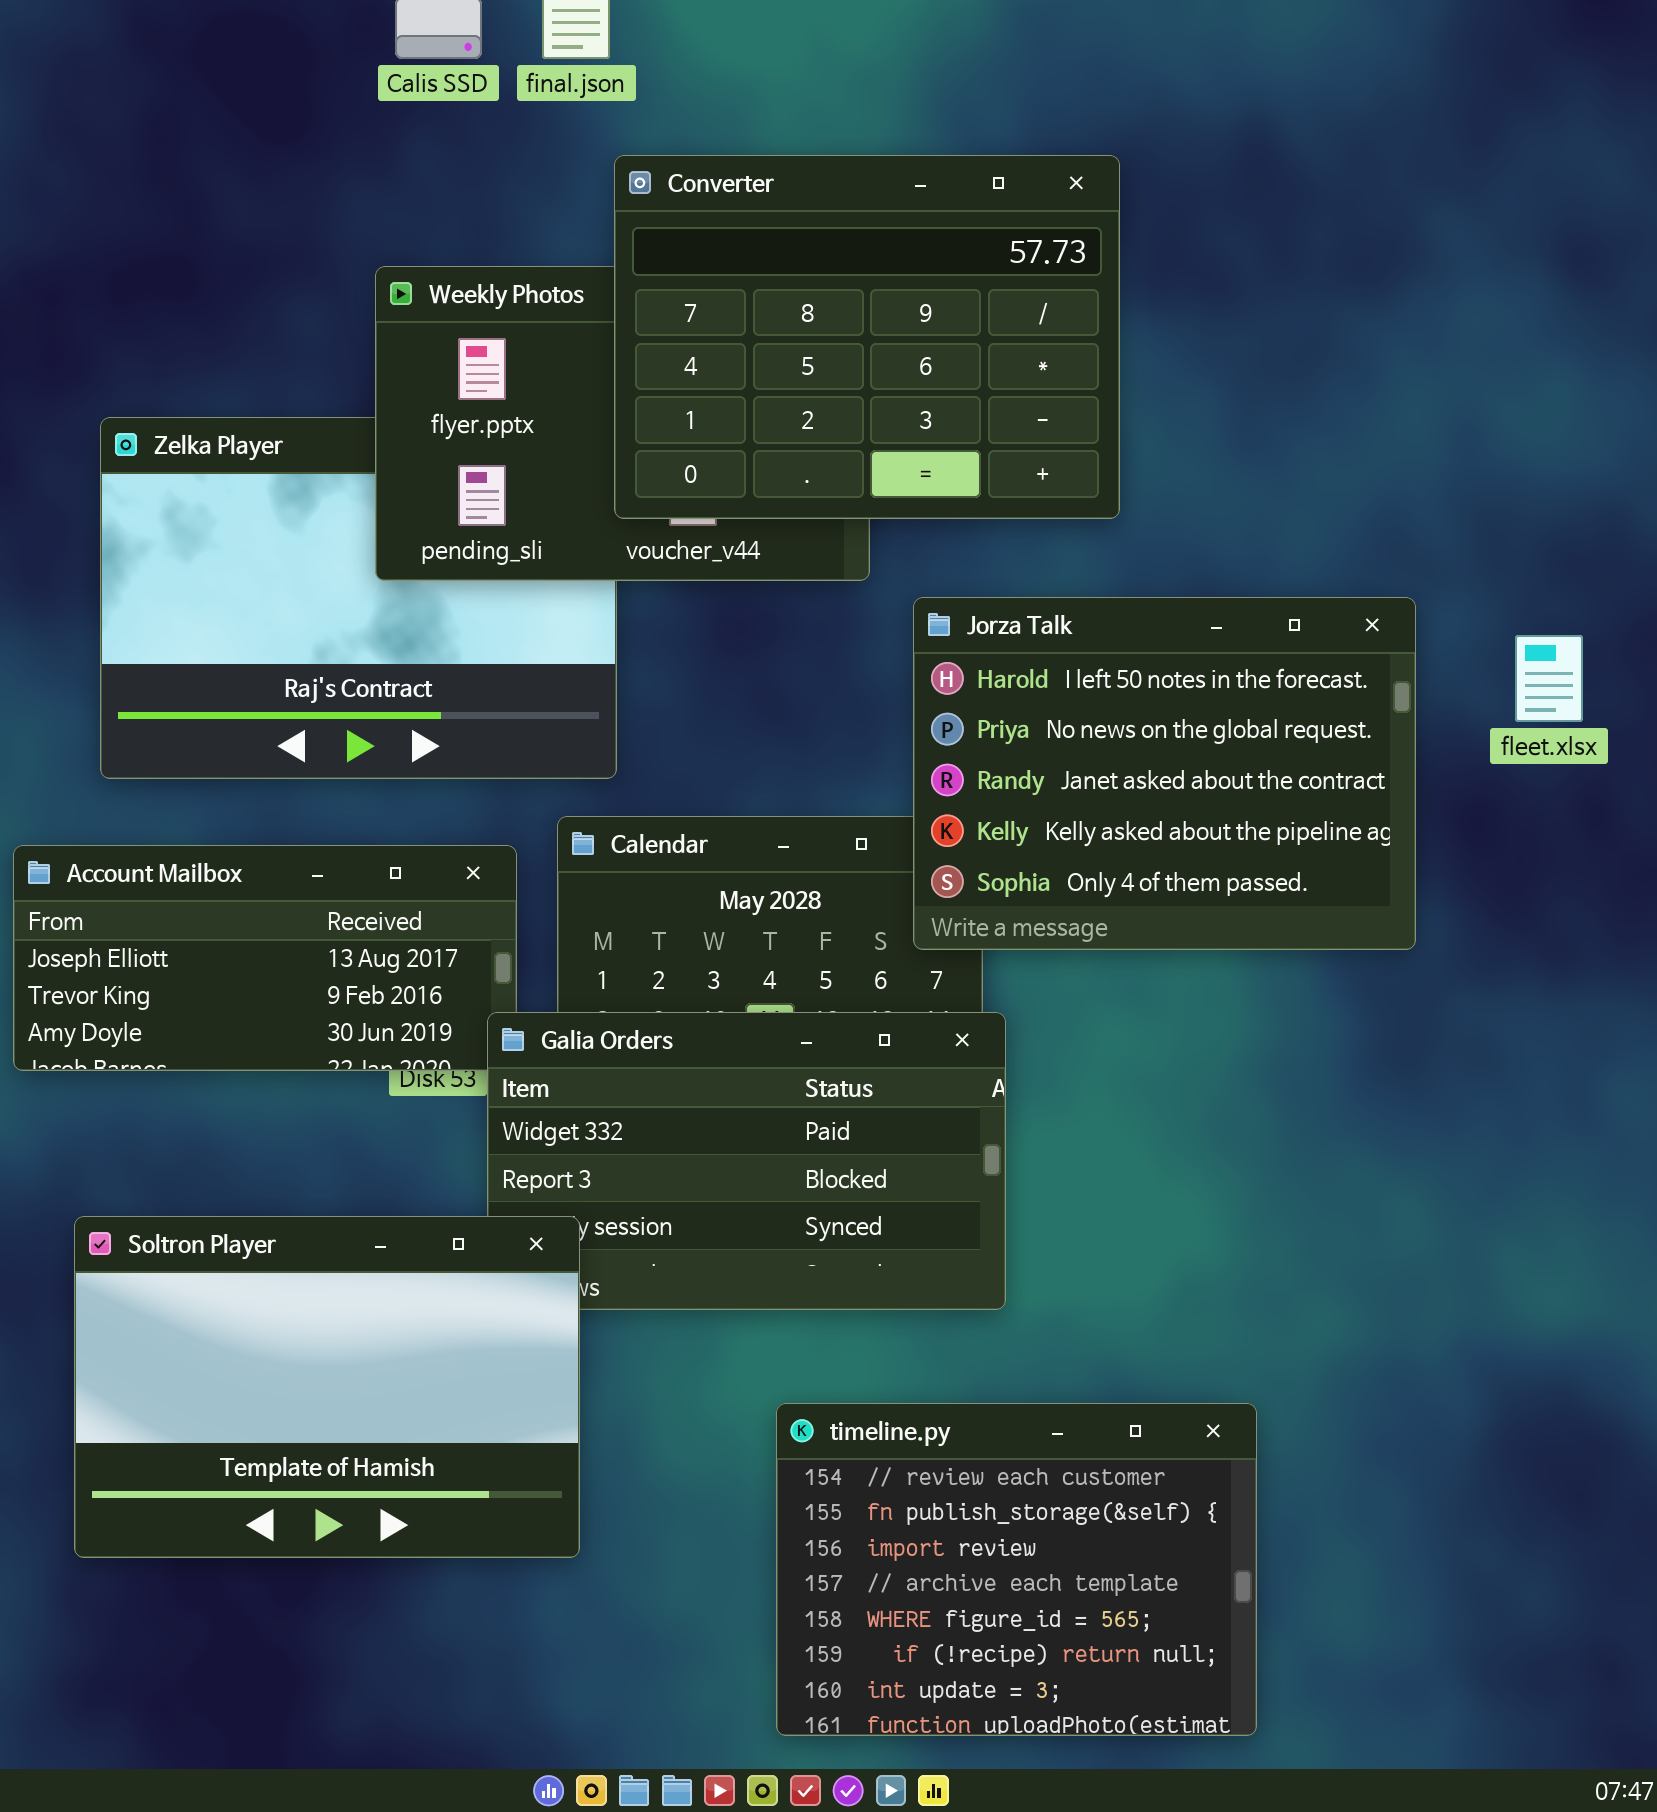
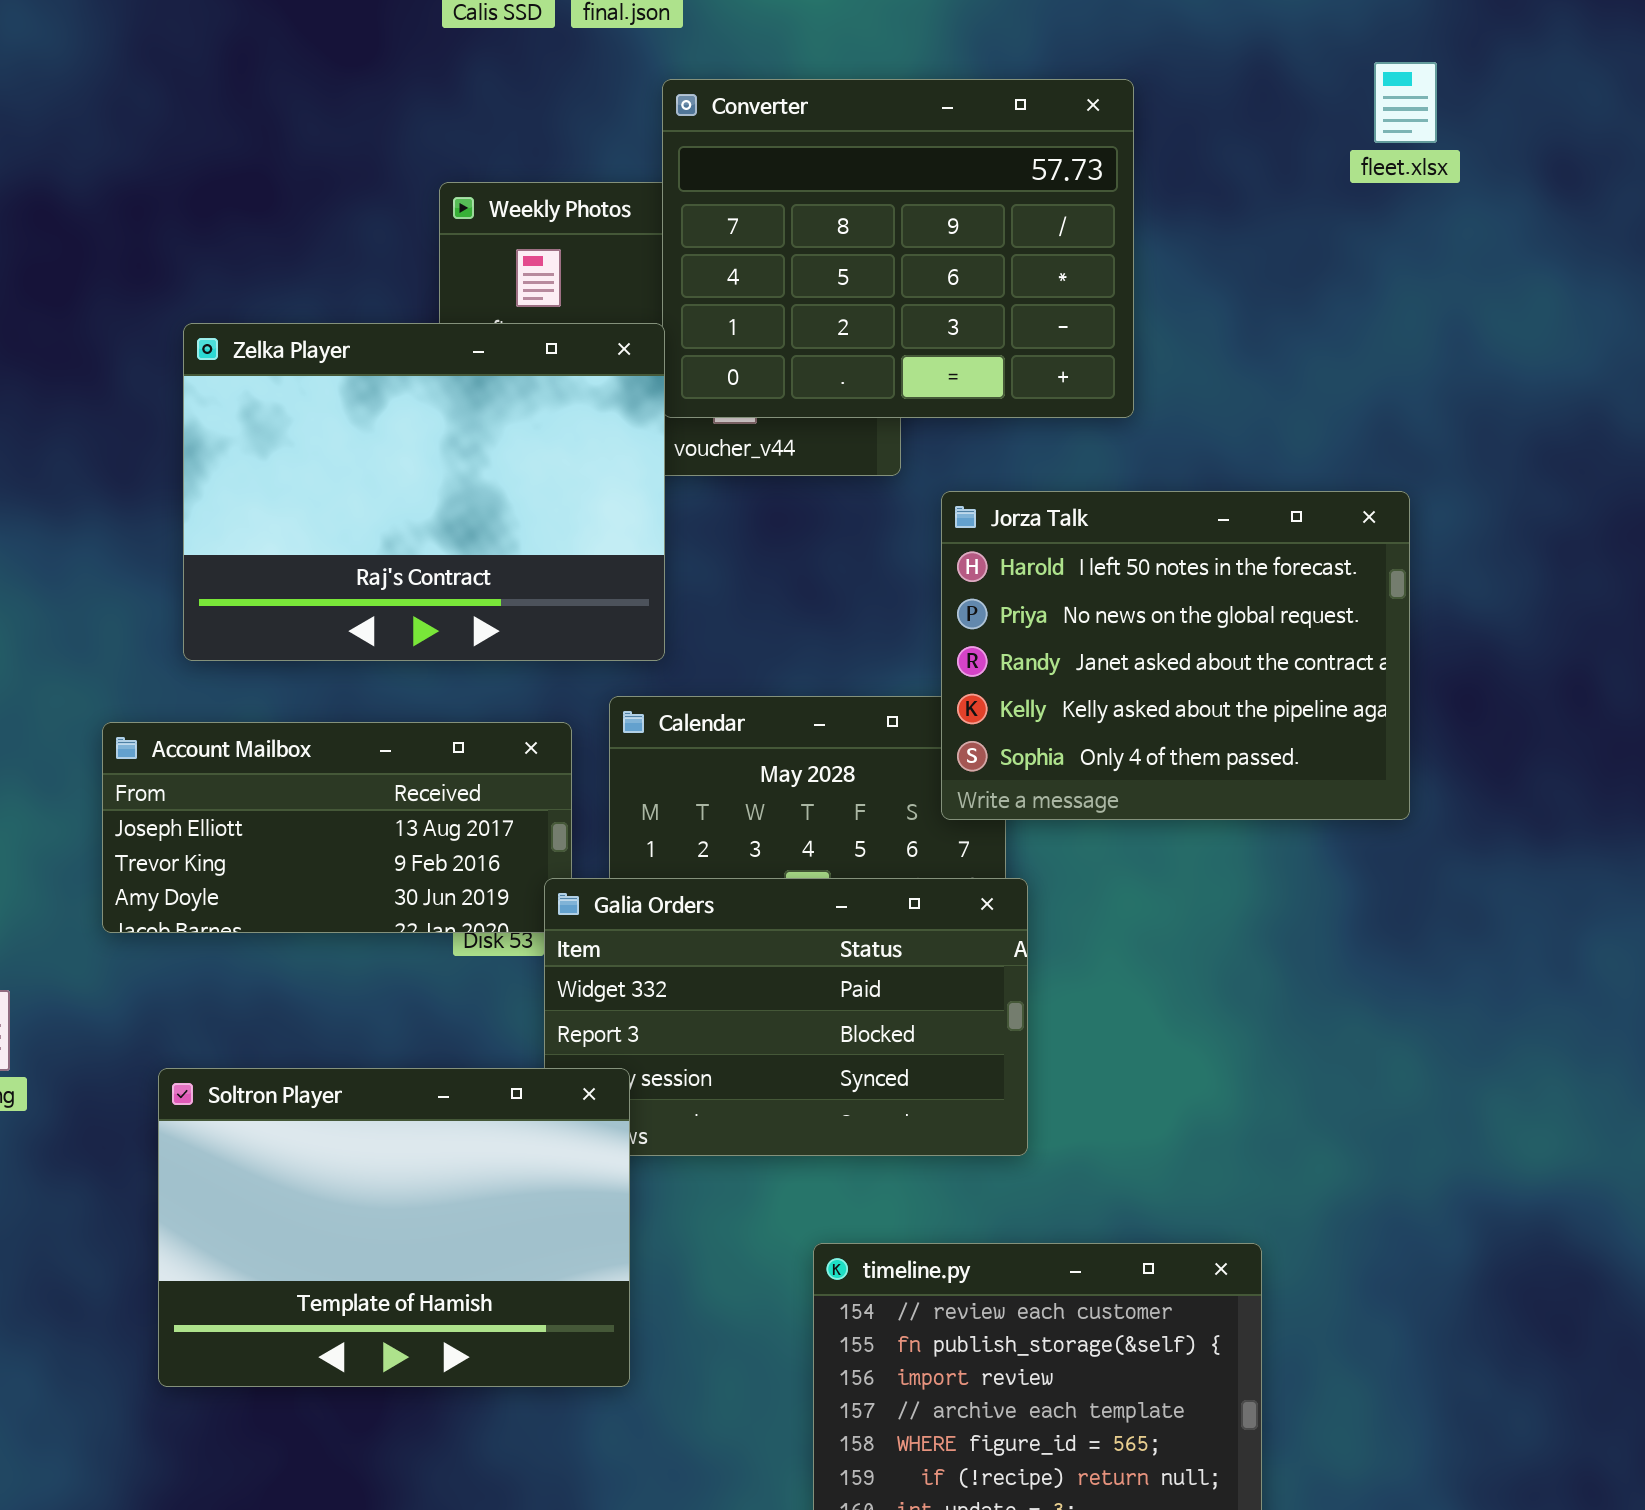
Zelka Player: [100,417,617,779] -> [183,323,665,661], raised
fleet.xlsx: [1515,635,1583,722] -> [1374,62,1437,143], moved

